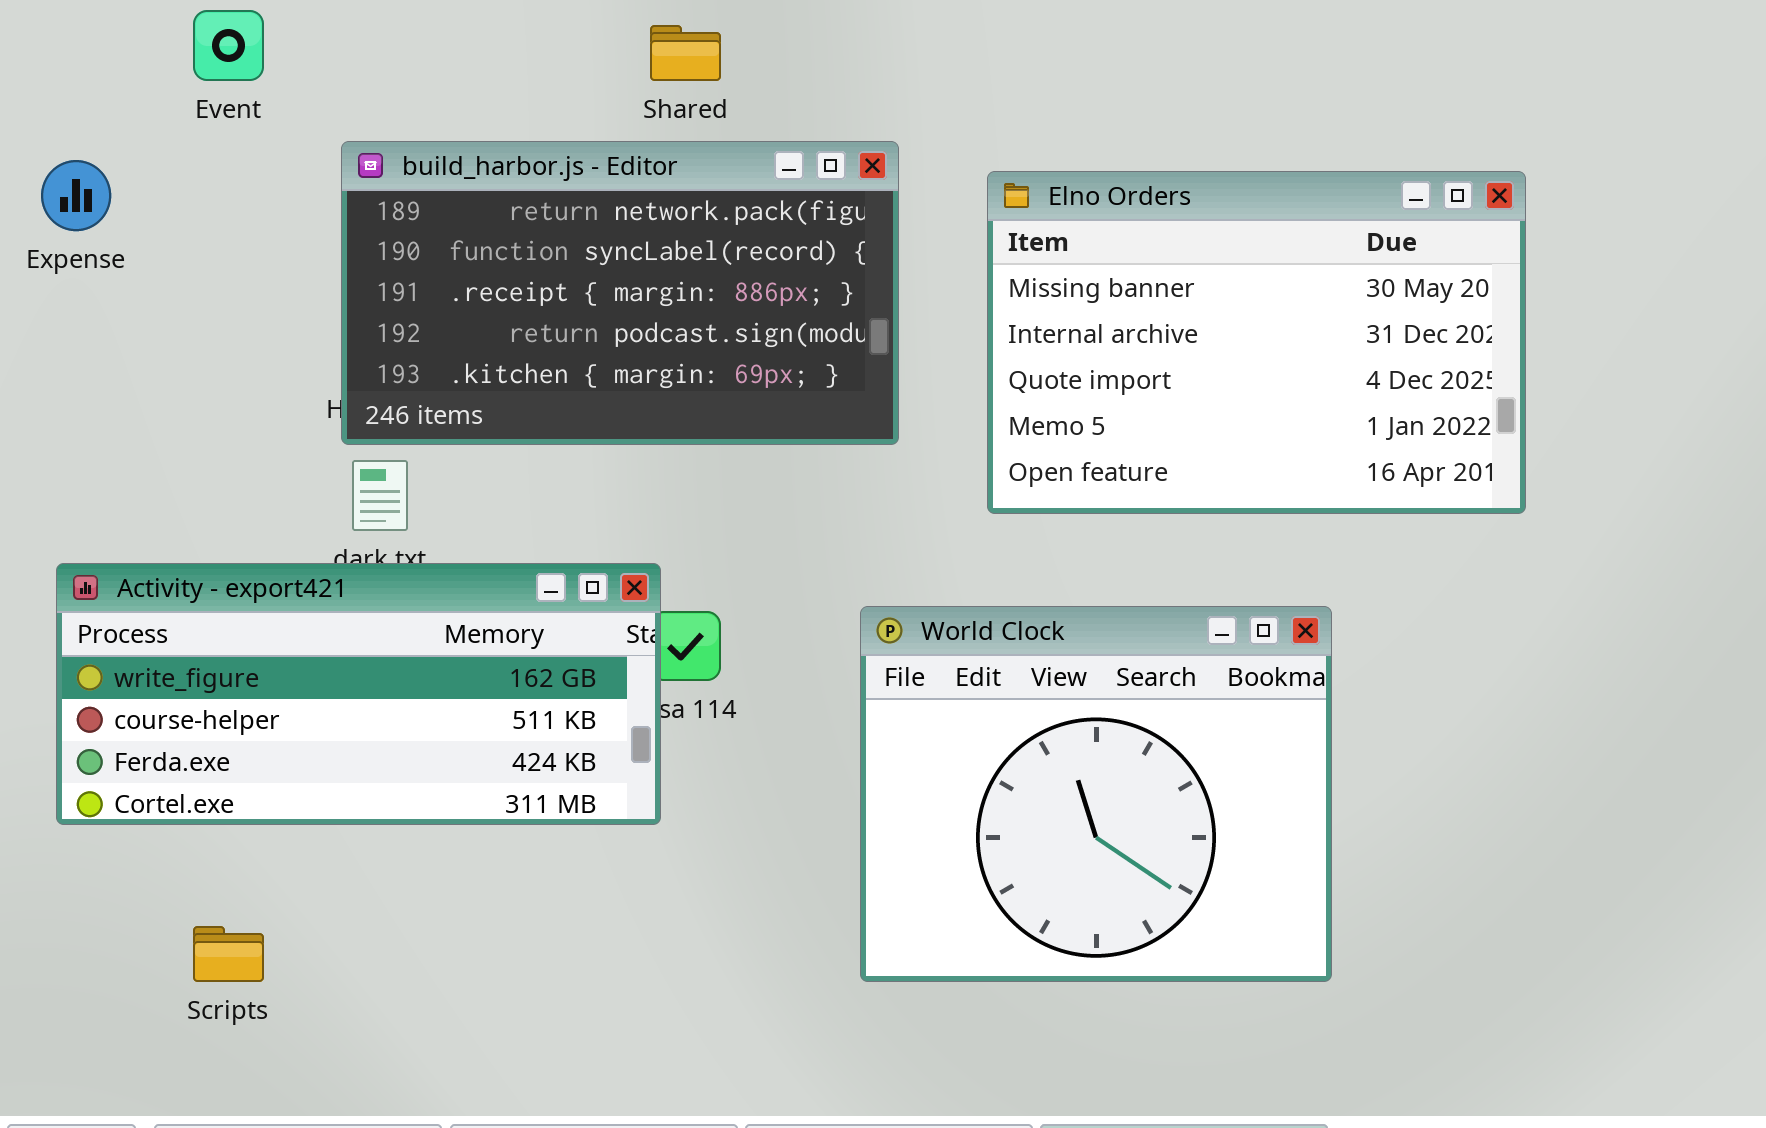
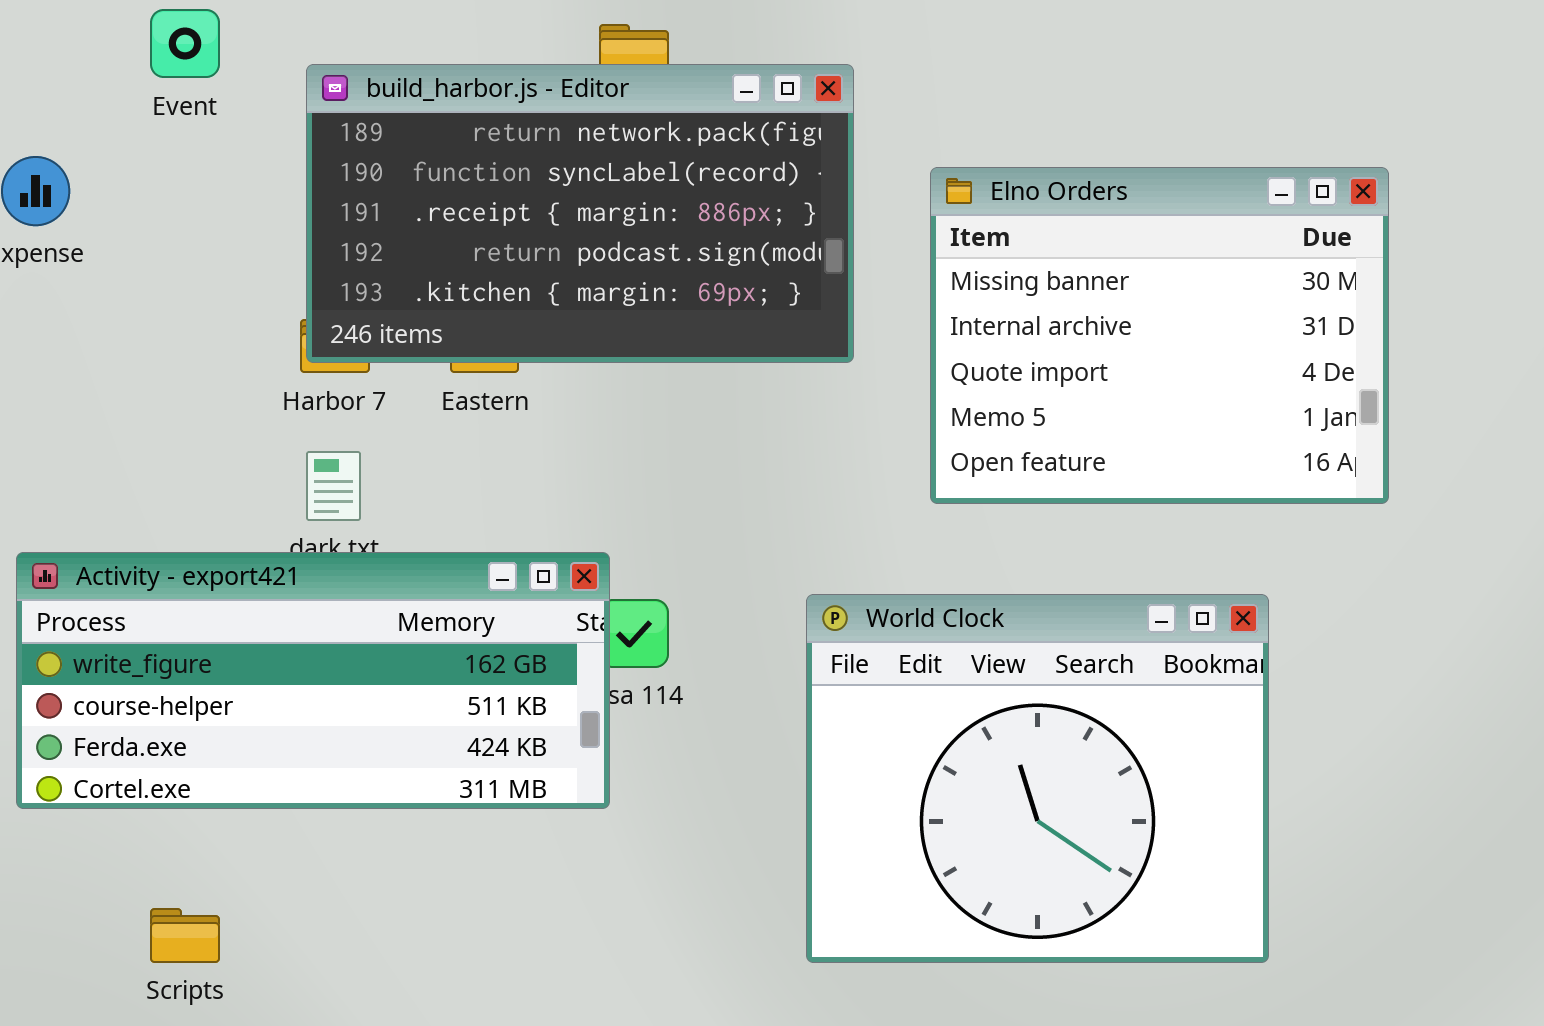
build_harbor.js - Editor: [341,141,899,445] -> [306,64,854,363], moved
Elno Orders: [987,171,1526,514] -> [930,167,1389,504], resized

